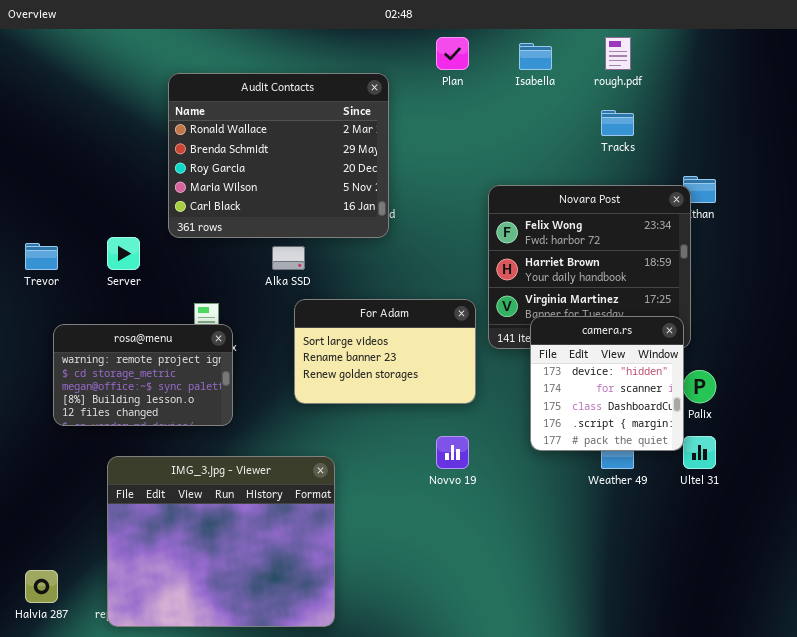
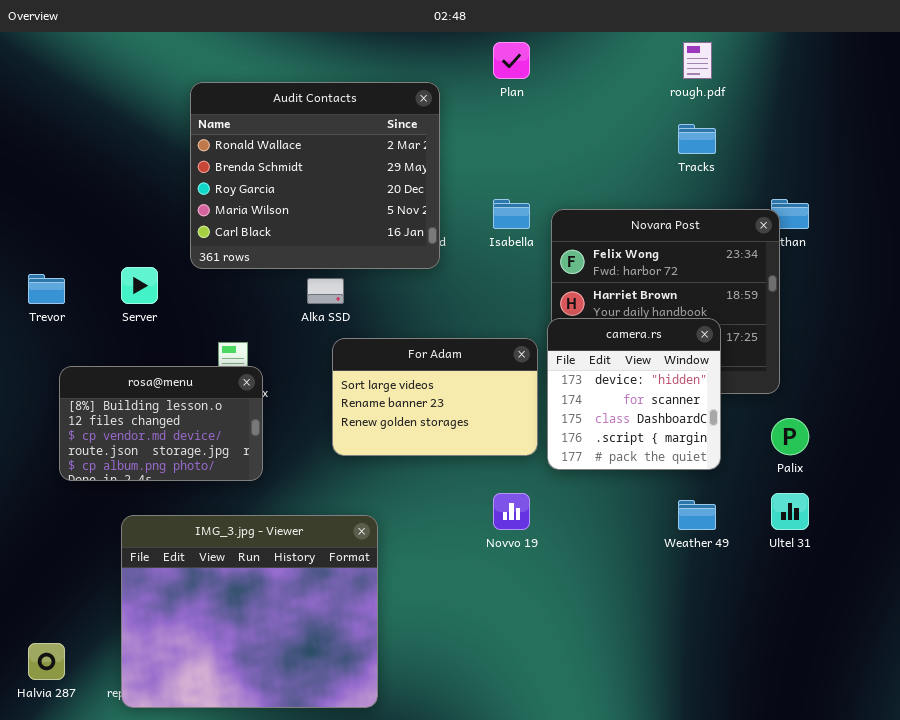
Isabella: [519,43,552,70] -> [493,199,530,229], moved
camera.rs: [530,316,684,451] -> [547,318,721,470], moved
rosa@menu: [53,324,233,426] -> [59,366,263,481], scrolled down 3 rows

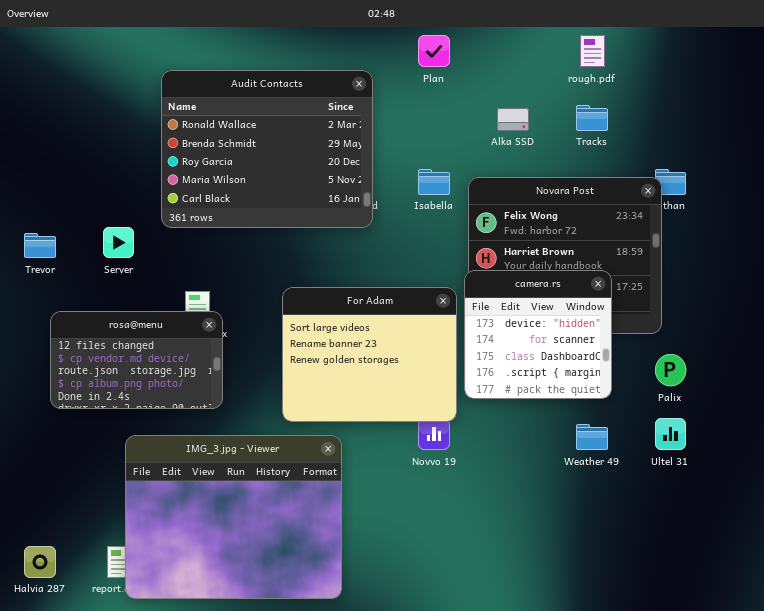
Alka SSD: [307,278,344,304] -> [497,108,529,131], moved
For Adam: [332,338,538,456] -> [282,287,457,422], resized
rosa@menu: [59,366,263,481] -> [50,311,223,409], scrolled down 1 row
IMG_3.jpg - Viewer: [121,515,378,708] -> [125,435,342,599], moved

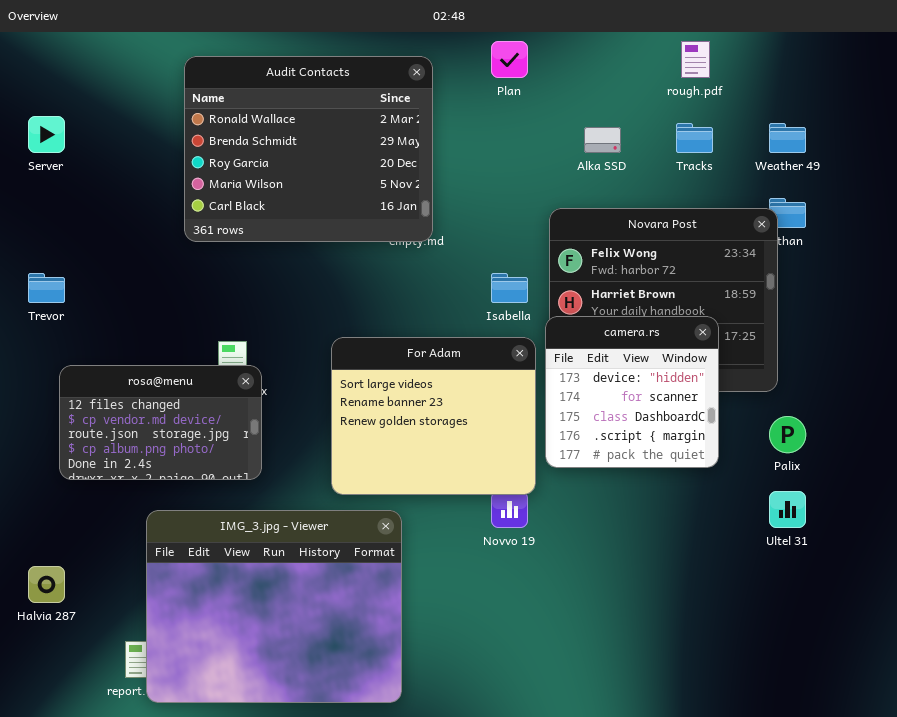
Audit Contacts: [161,70,373,228] -> [184,56,433,242], moved
Isabella: [418,169,450,195] -> [491,273,528,303], moved
Server: [103,227,134,258] -> [28,116,65,153], moved
Weather 49: [576,424,608,450] -> [769,123,806,153], moved
Halvia 287: [24,546,56,578] -> [28,566,65,603], moved

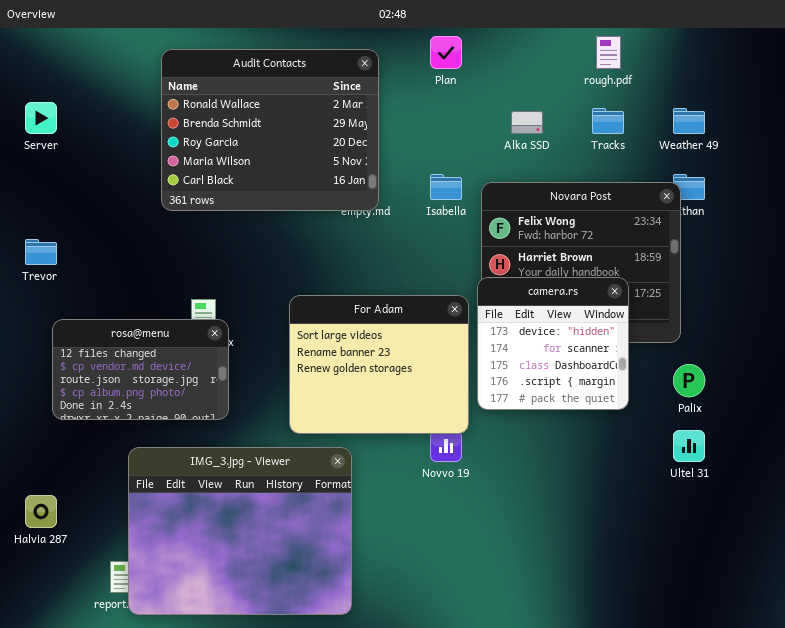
Isabella: [491,273,528,303] -> [430,174,462,200], moved

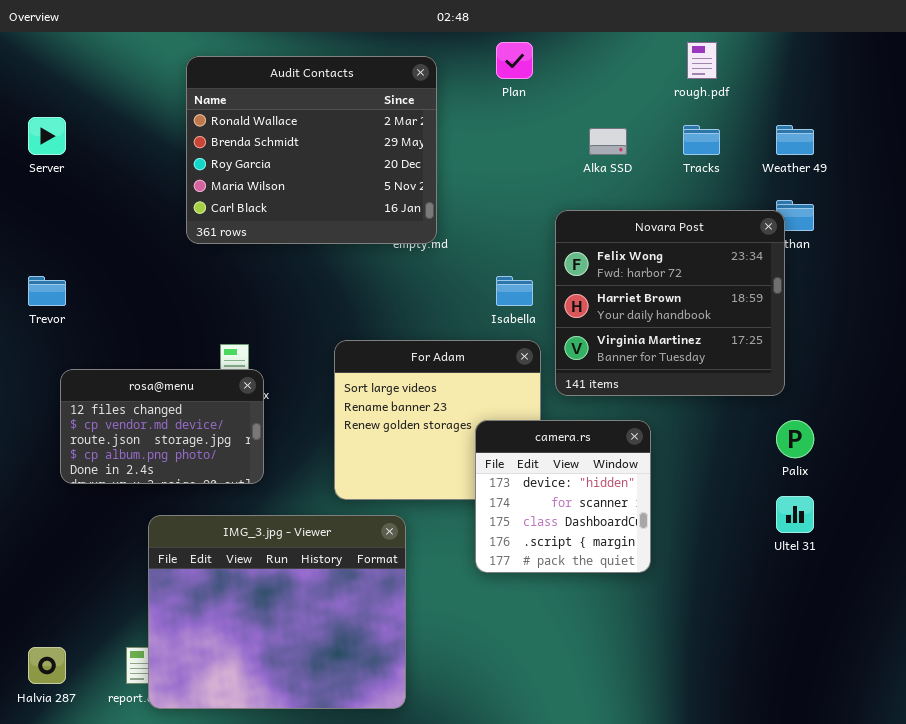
Isabella: [430,174,462,200] -> [496,276,533,306], moved
camera.rs: [477,277,629,410] -> [475,420,651,573], moved
Halvia 287: [25,495,57,528] -> [28,647,66,684], moved

